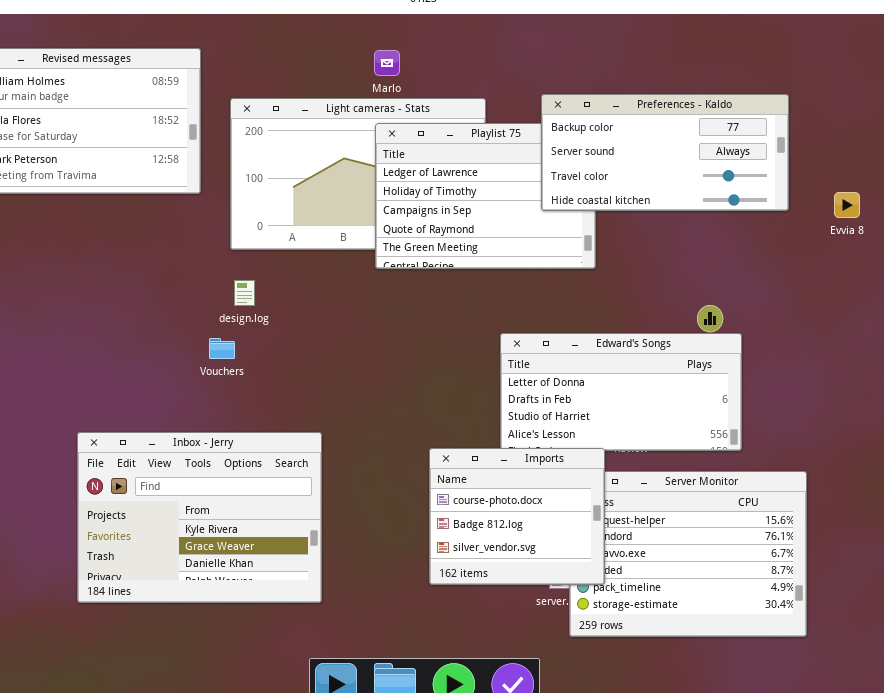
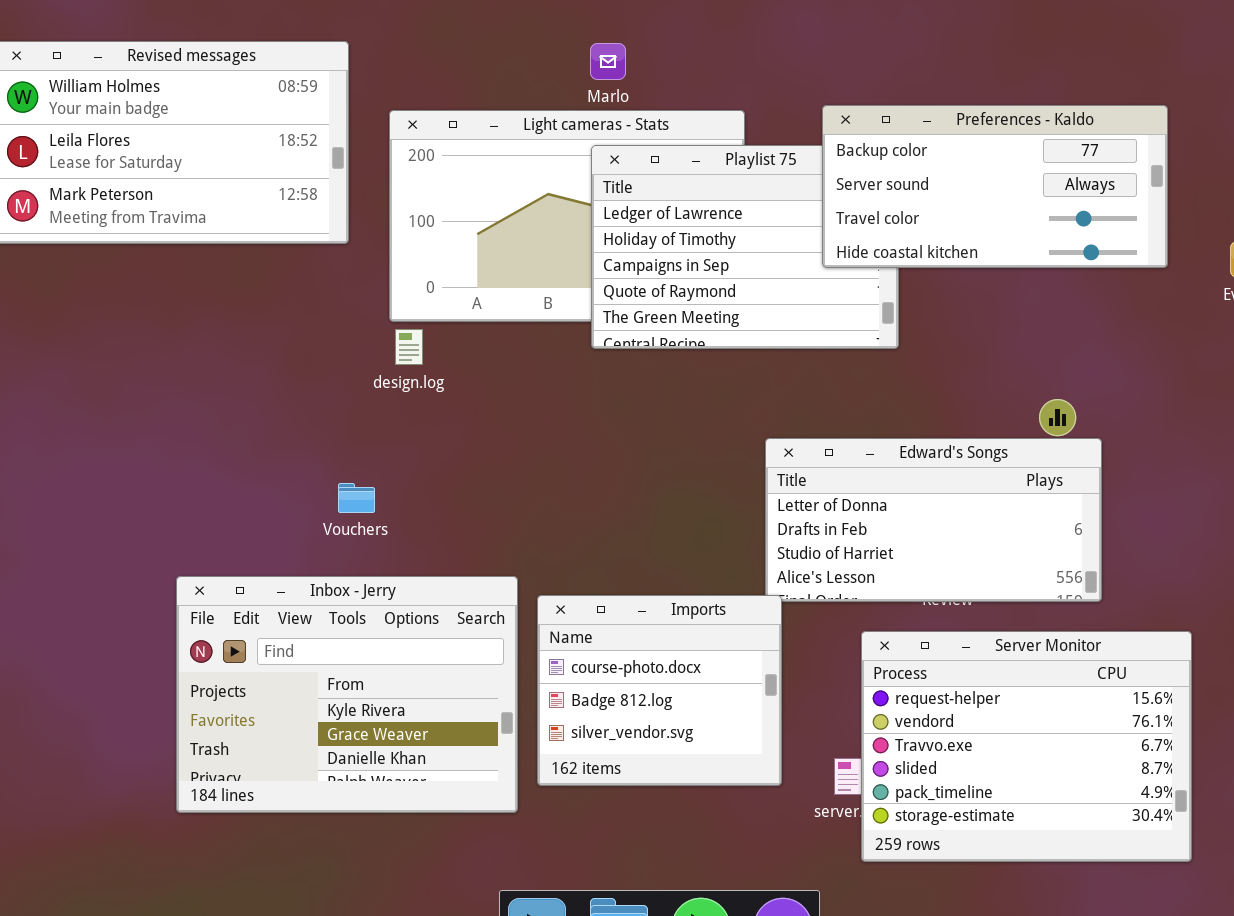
design.log: [234,280,255,306] -> [395,329,423,365], moved
Vouchers: [209,338,235,359] -> [338,483,375,513], moved
Imports: [429,448,605,585] -> [537,595,782,786], moved

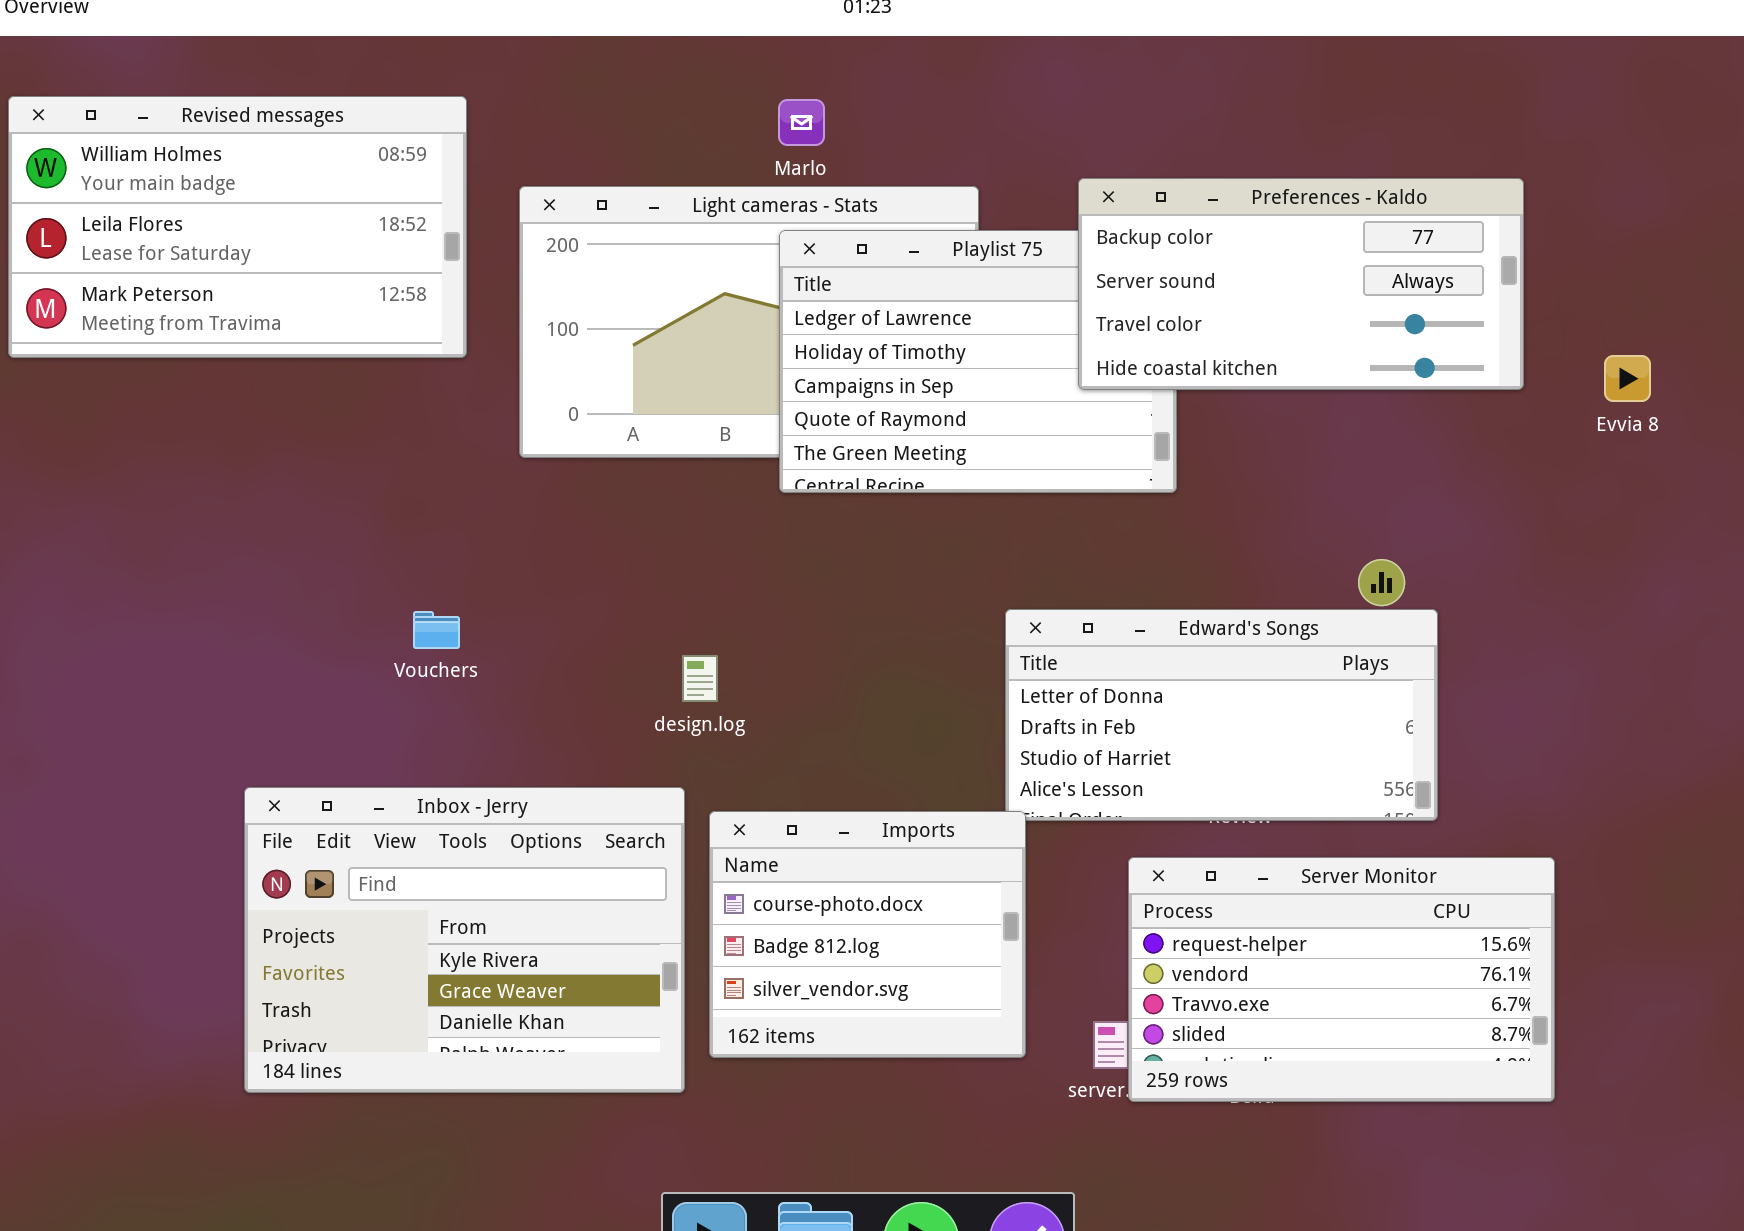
design.log: [395,329,423,365] -> [682,655,718,702], moved
Vouchers: [338,483,375,513] -> [413,611,460,649], moved
Server Monitor: [861,631,1192,862] -> [1128,857,1555,1102], resized

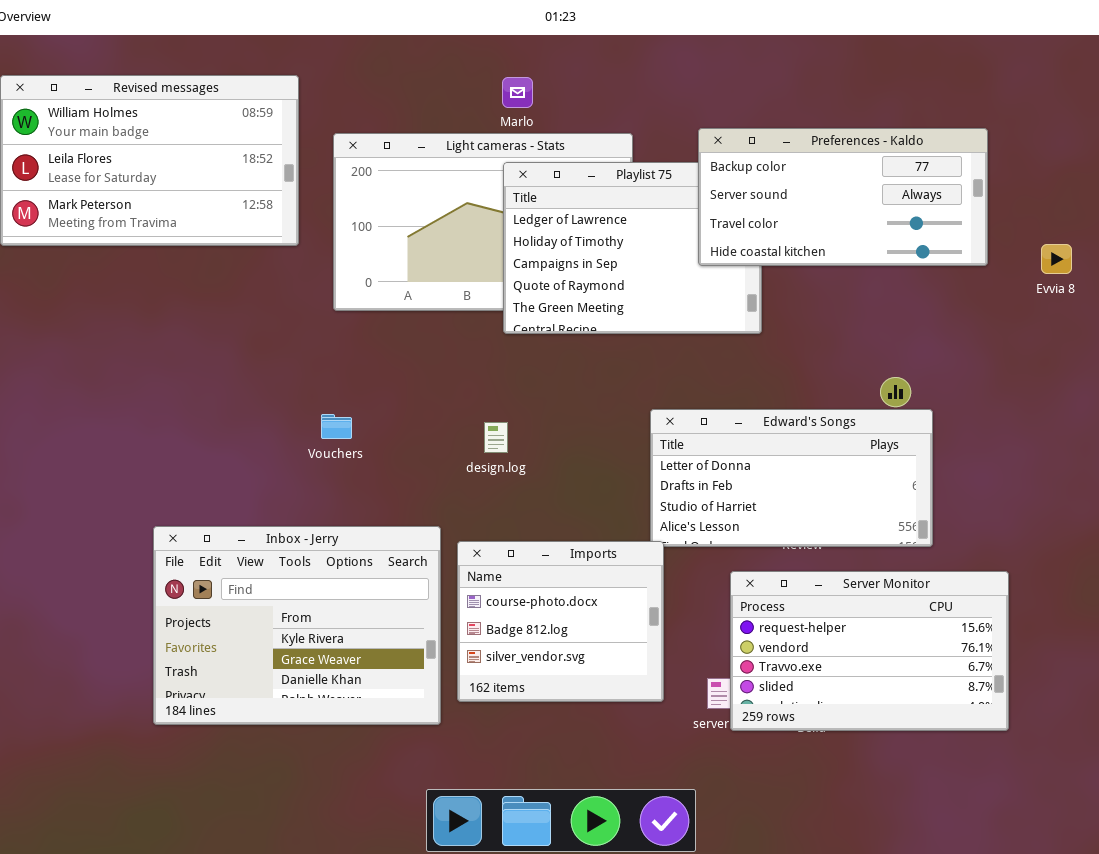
Vouchers: [413,611,460,649] -> [321,414,352,439], moved
design.log: [682,655,718,702] -> [484,422,508,453], moved

